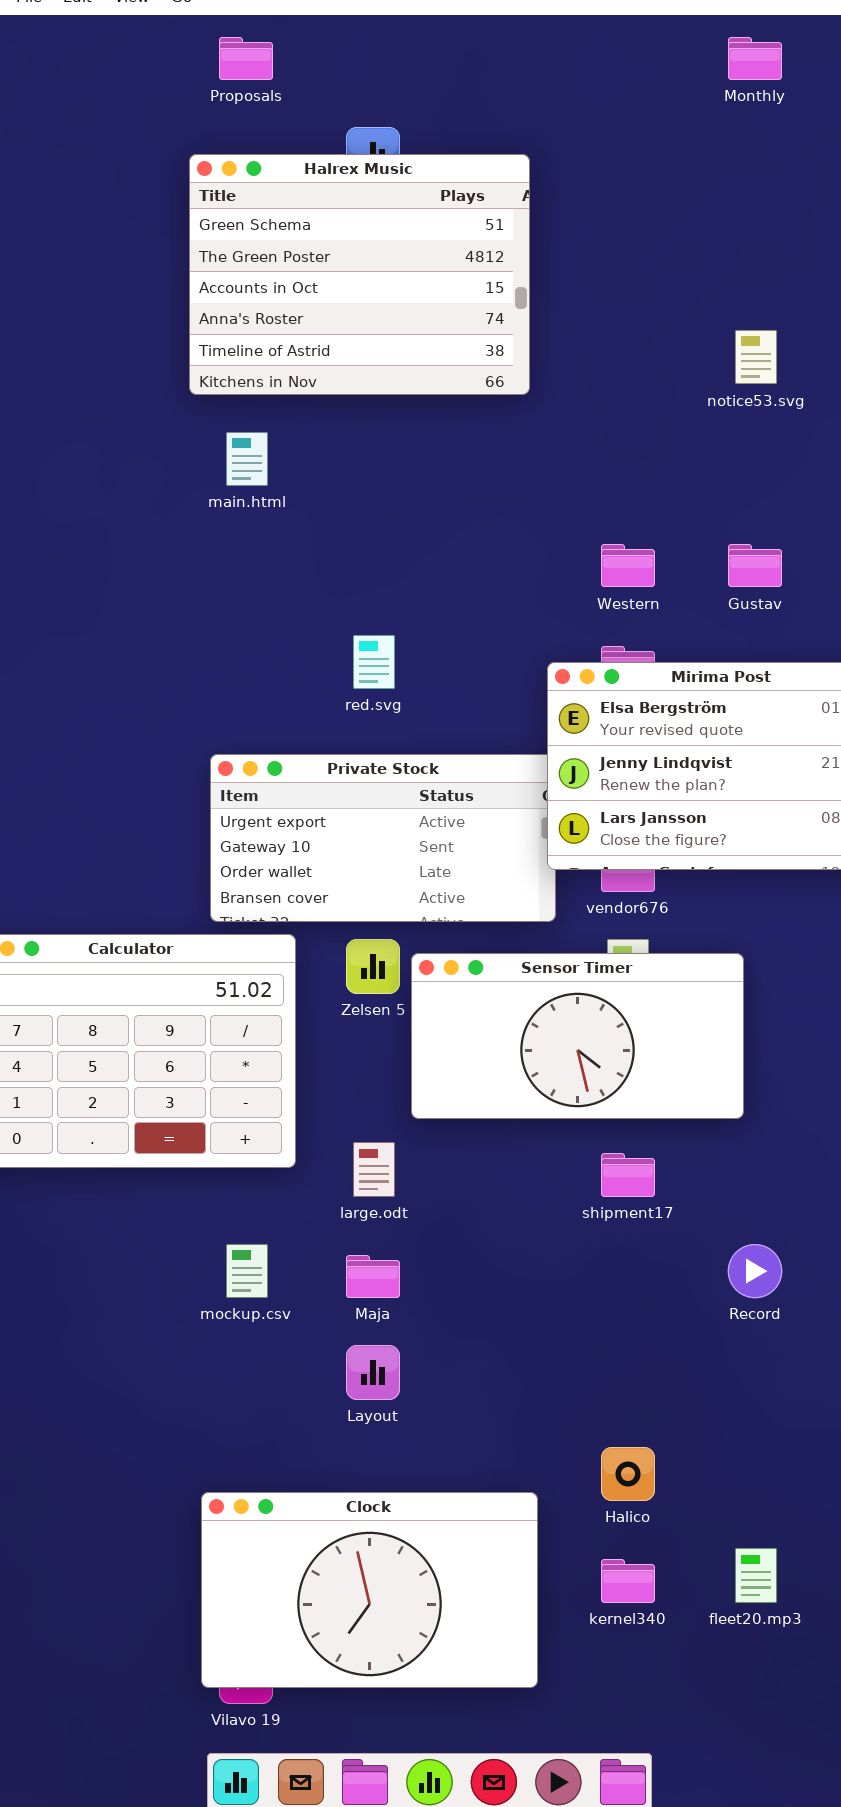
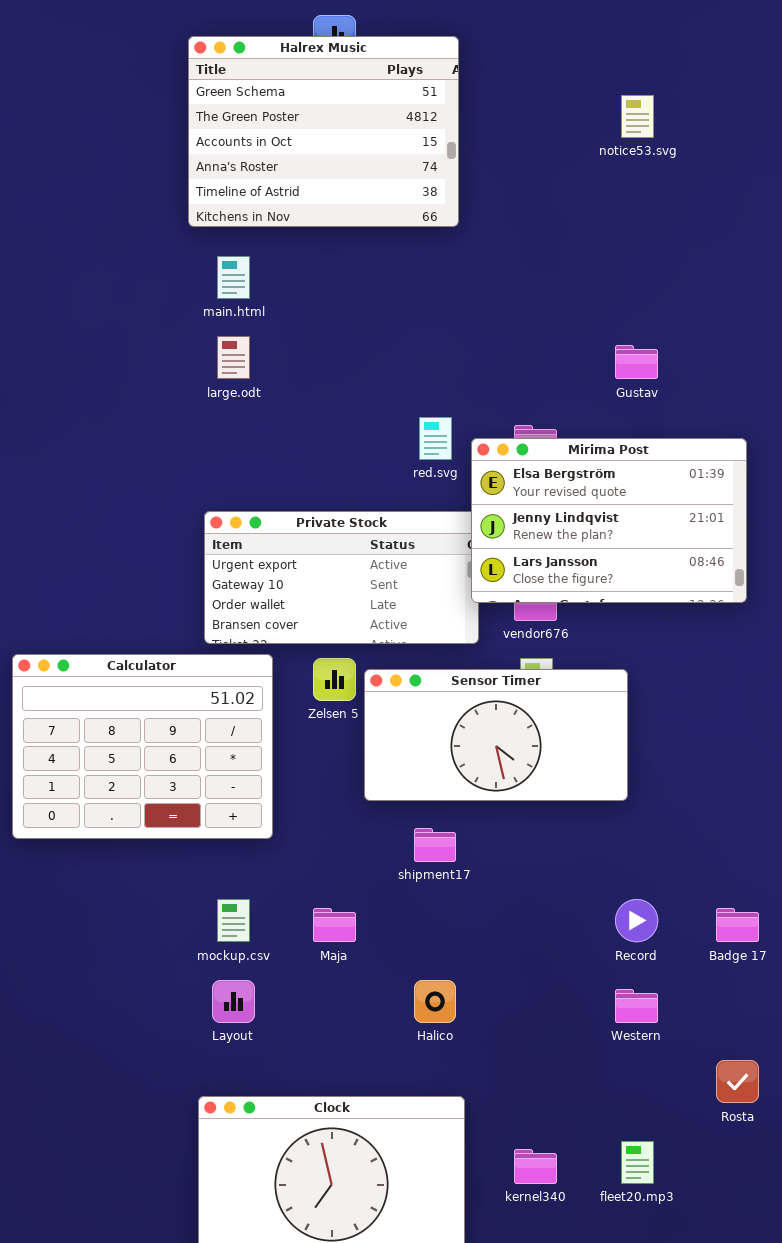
notice53.svg: [735,330,777,384] -> [621,95,654,138], moved
Western: [601,544,655,587] -> [615,989,658,1023], moved
red.svg: [353,635,395,689] -> [419,417,452,460], moved
large.odt: [353,1142,395,1197] -> [217,336,250,379], moved
shipment17: [601,1153,655,1197] -> [414,828,456,862], moved
Layout: [346,1345,400,1400] -> [212,980,255,1023], moved
Halico: [601,1447,655,1501] -> [414,980,456,1023], moved

